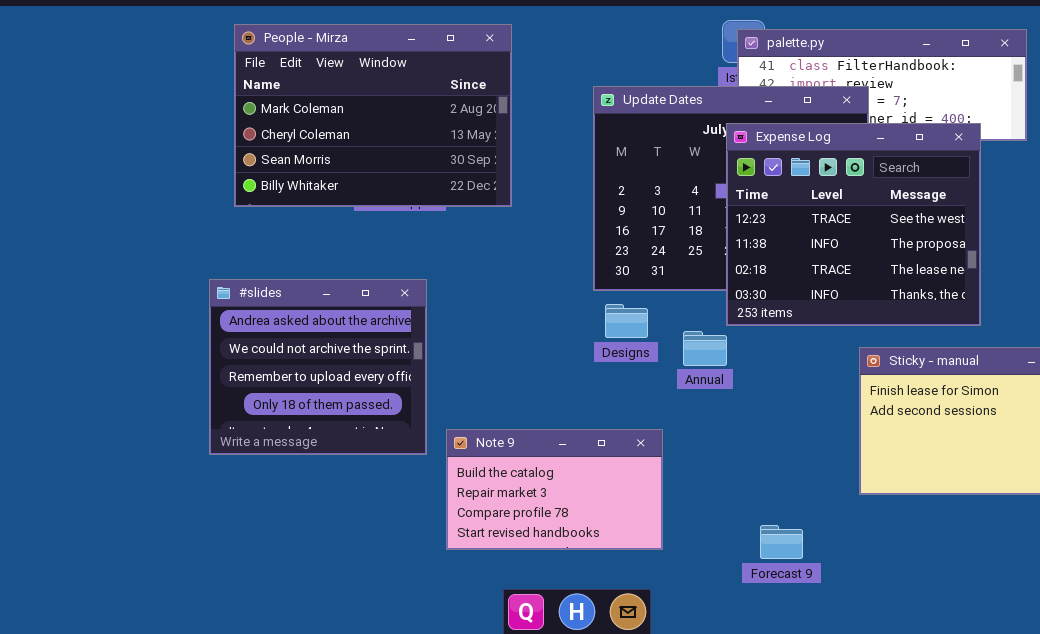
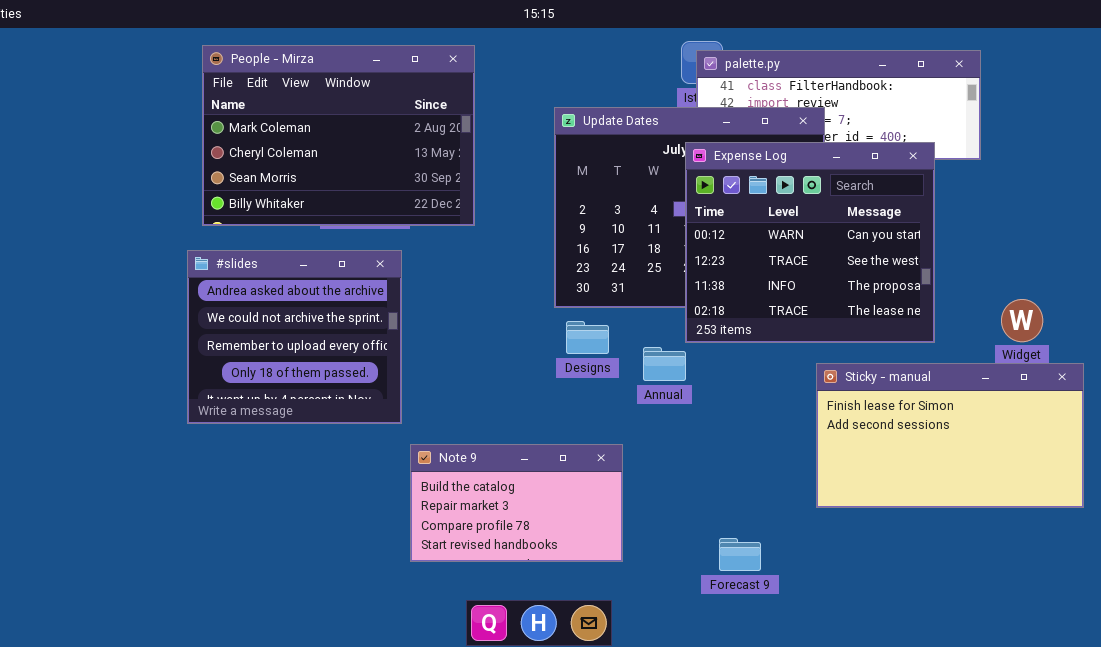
Expense Log: [726,123,981,326] -> [685,142,935,343], scrolled up 1 row
#slides: [209,279,427,455] -> [187,250,402,424], moved

